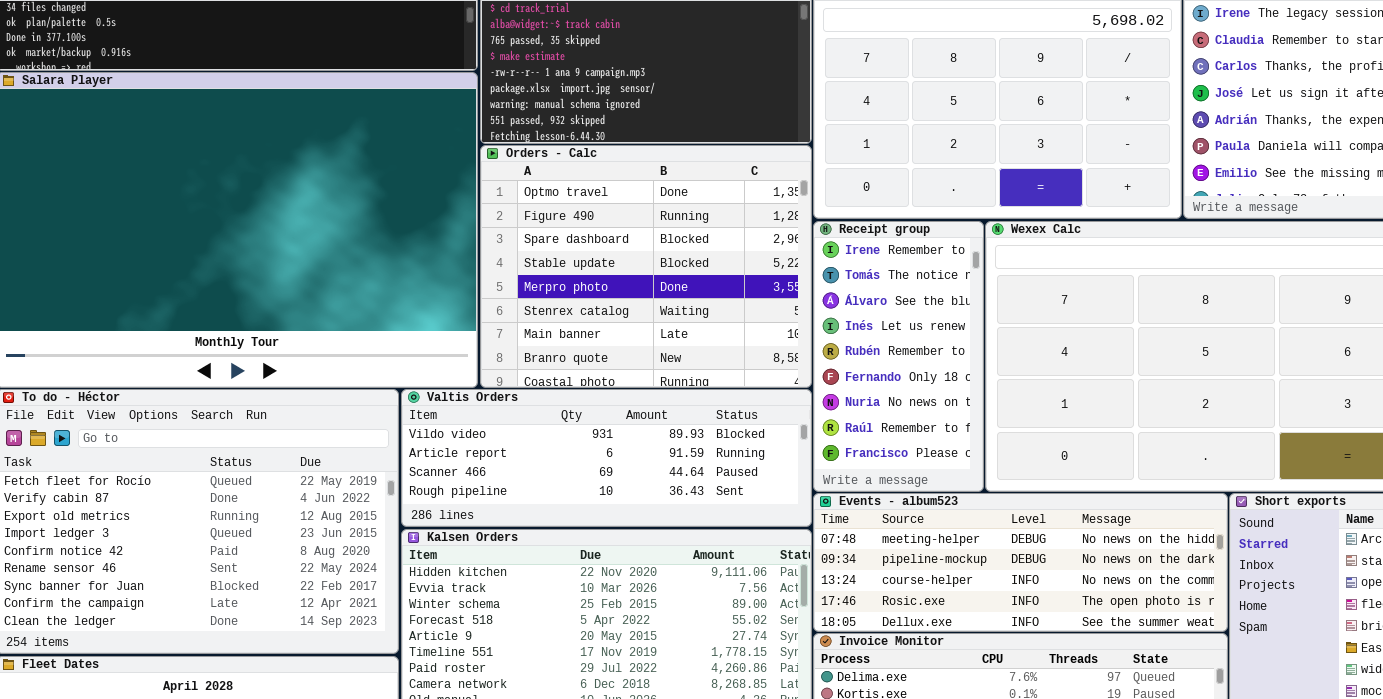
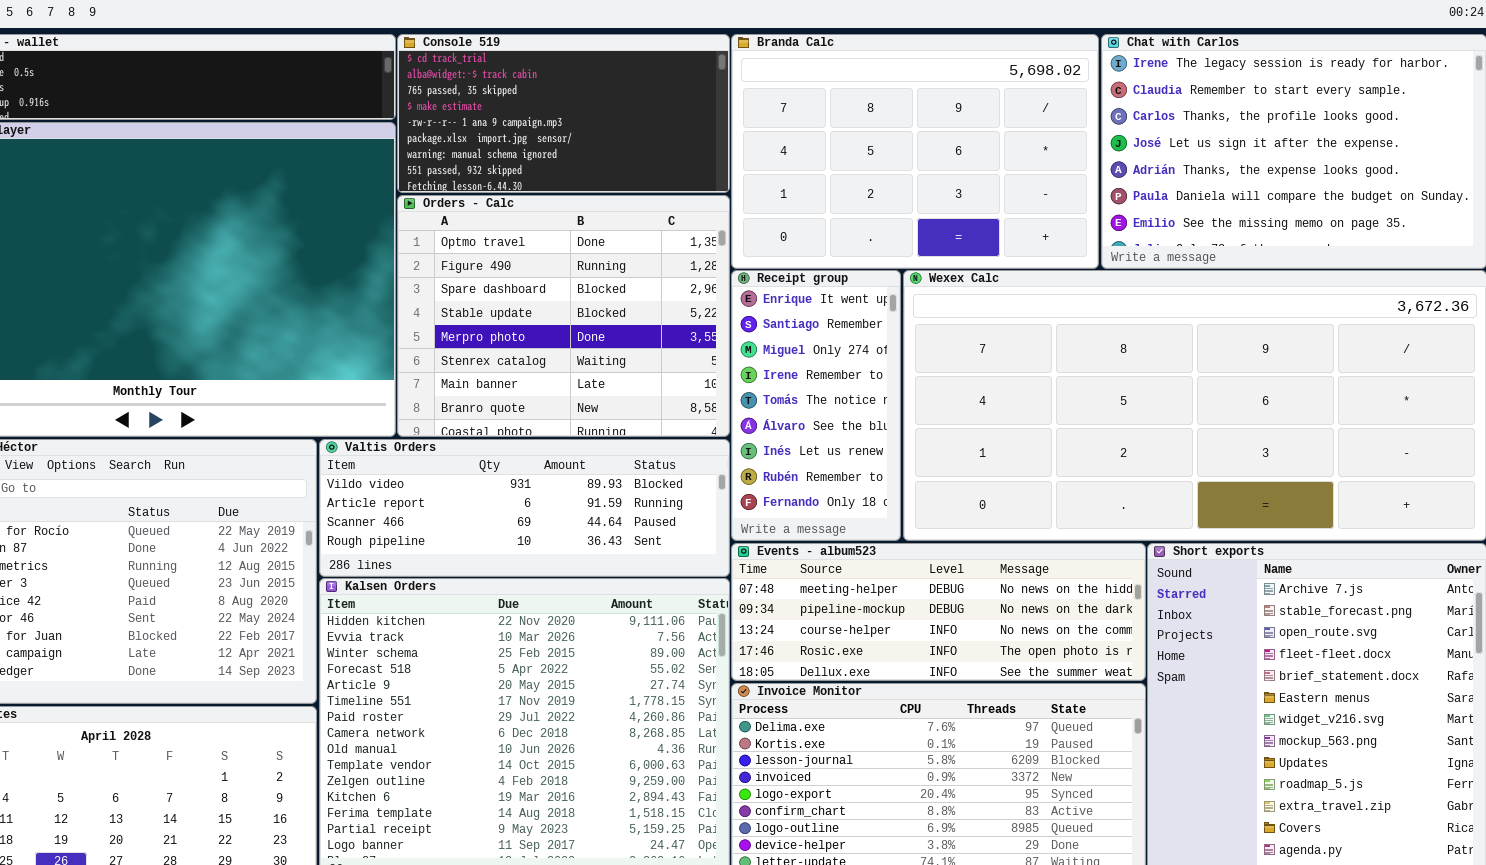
Receipt group: [813,221,984,492] -> [731,270,901,541], scrolled up 3 rows

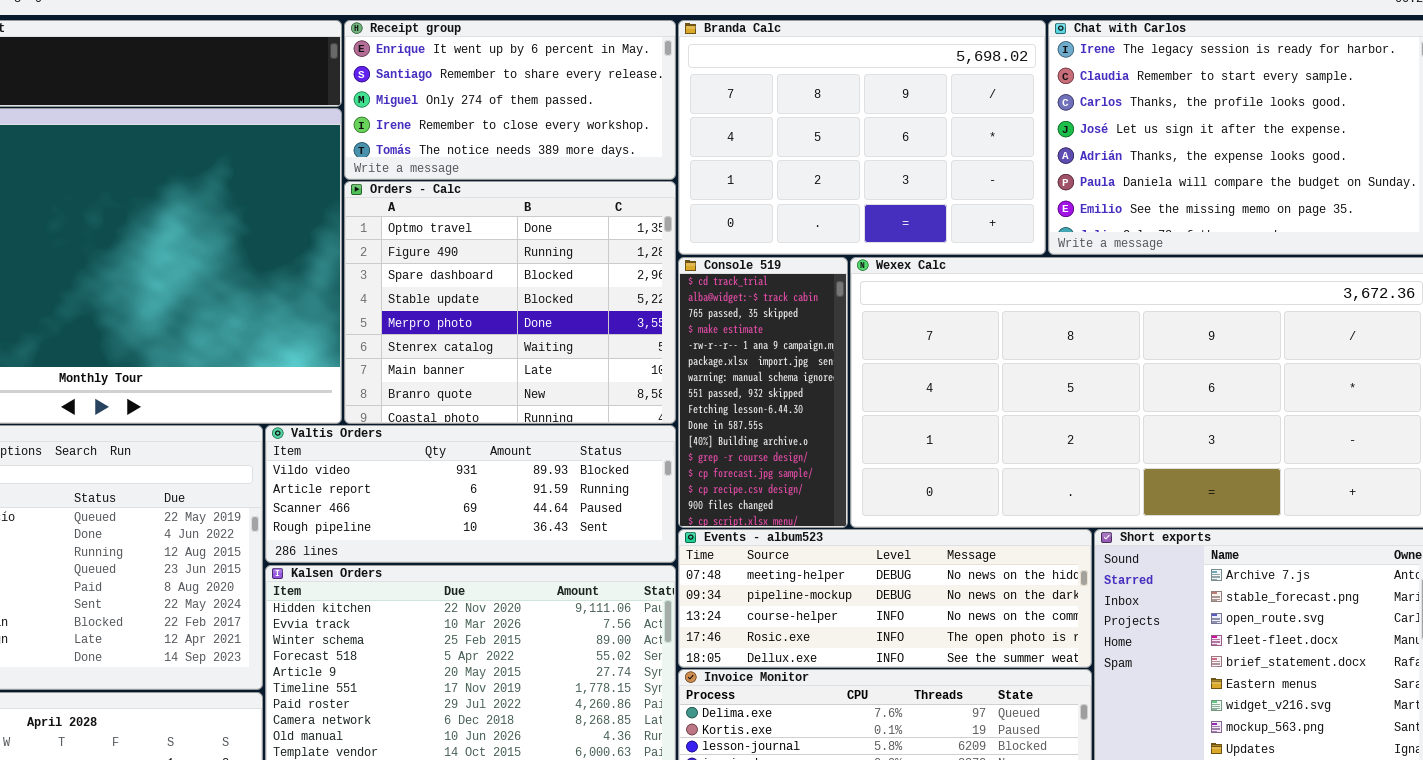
Console 519: [397,34,730,193] -> [678,257,848,528], moved, resized
Receipt group: [731,270,901,541] -> [344,20,676,180], moved, resized

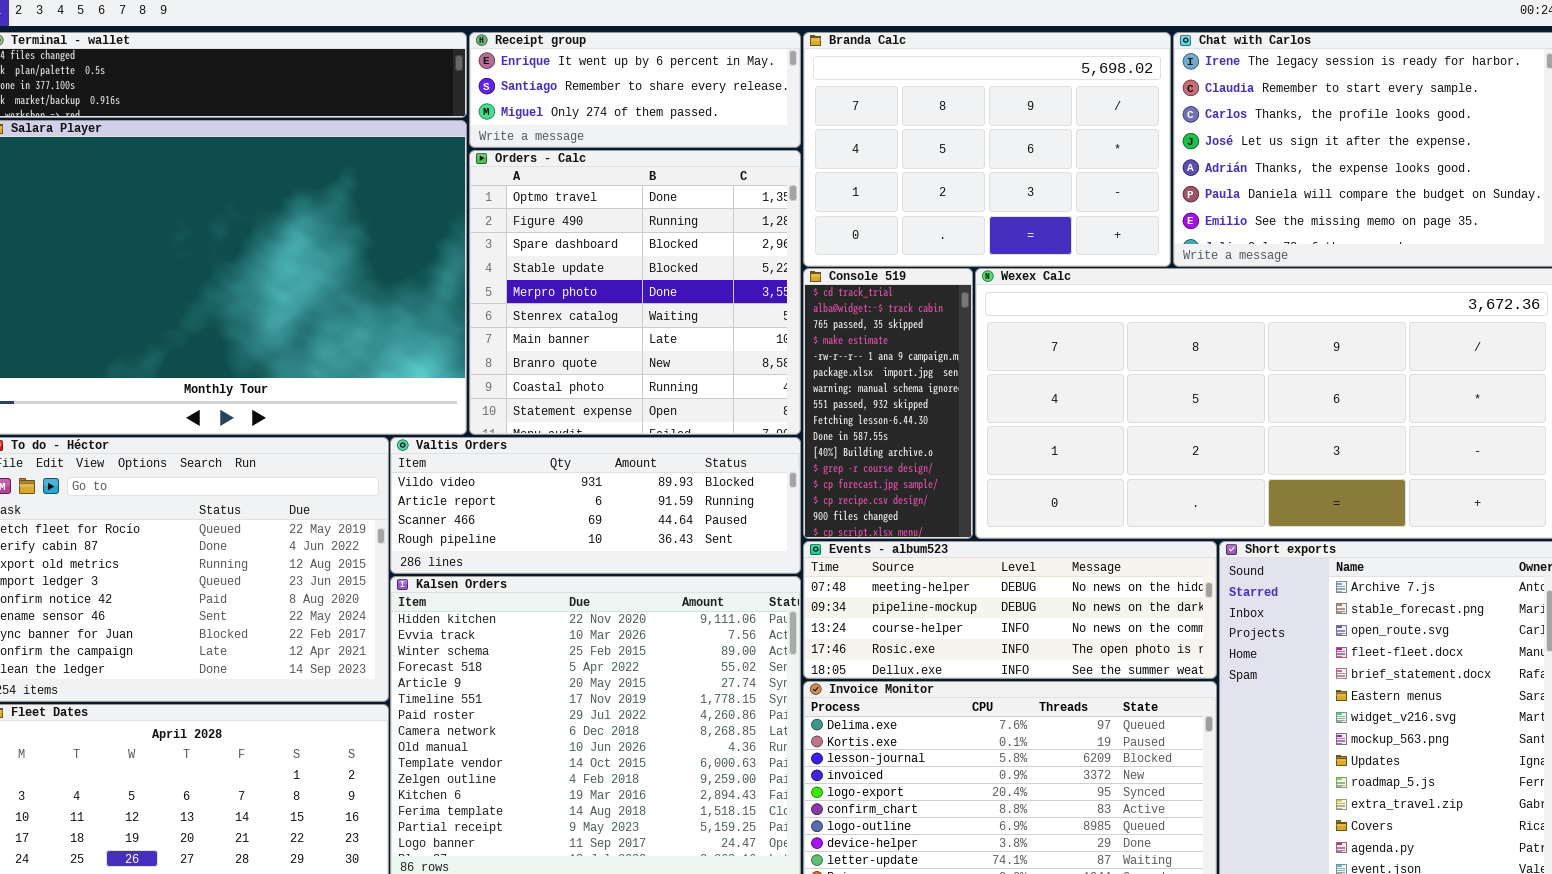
Receipt group: [344,20,676,180] -> [469,32,801,148], resized
Orders - Calc: [344,181,676,424] -> [469,150,801,435], resized

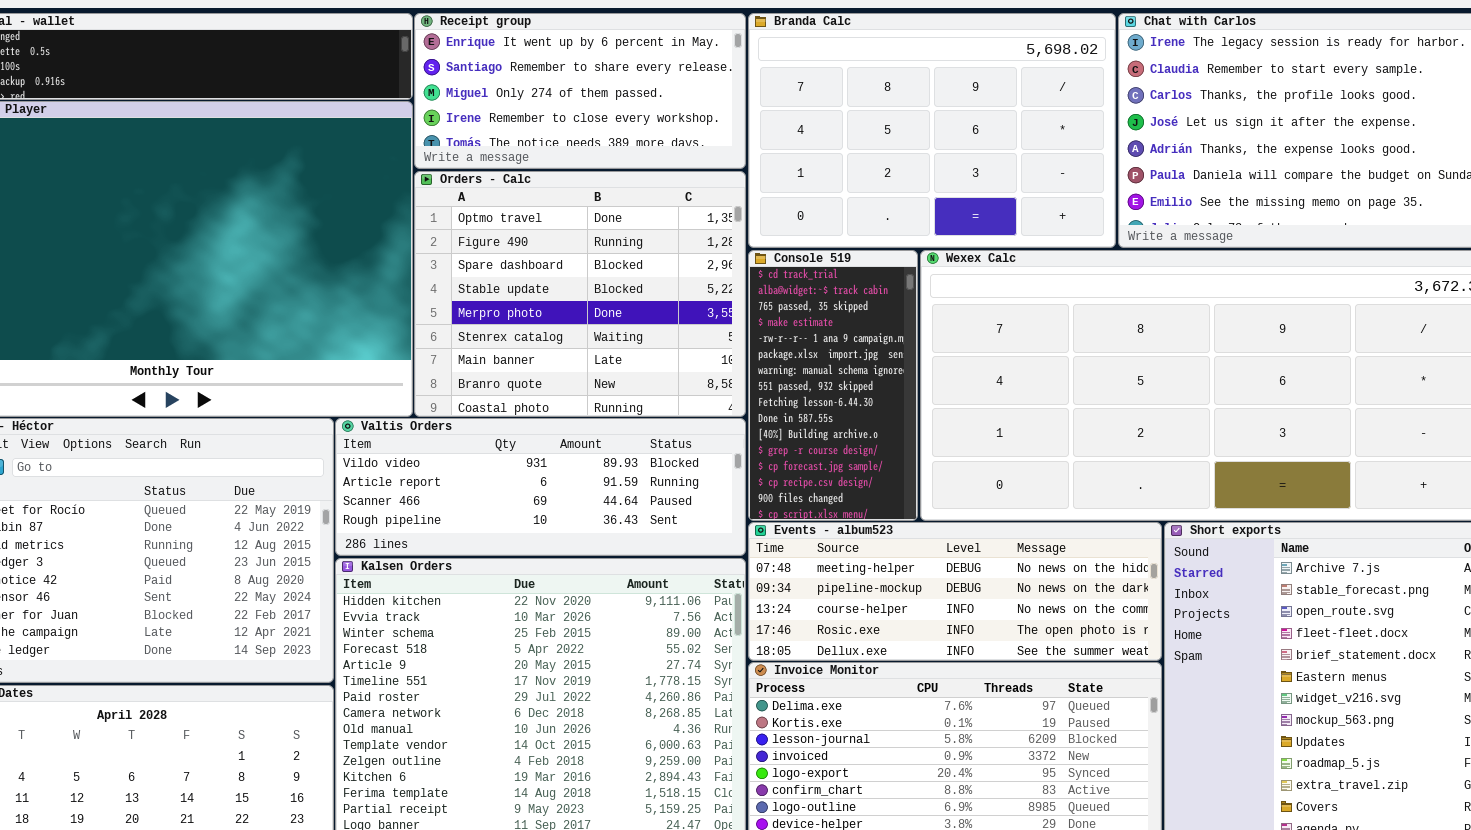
Receipt group: [469,32,801,148] -> [414,13,746,169], resized
Orders - Calc: [469,150,801,435] -> [414,171,746,417], resized

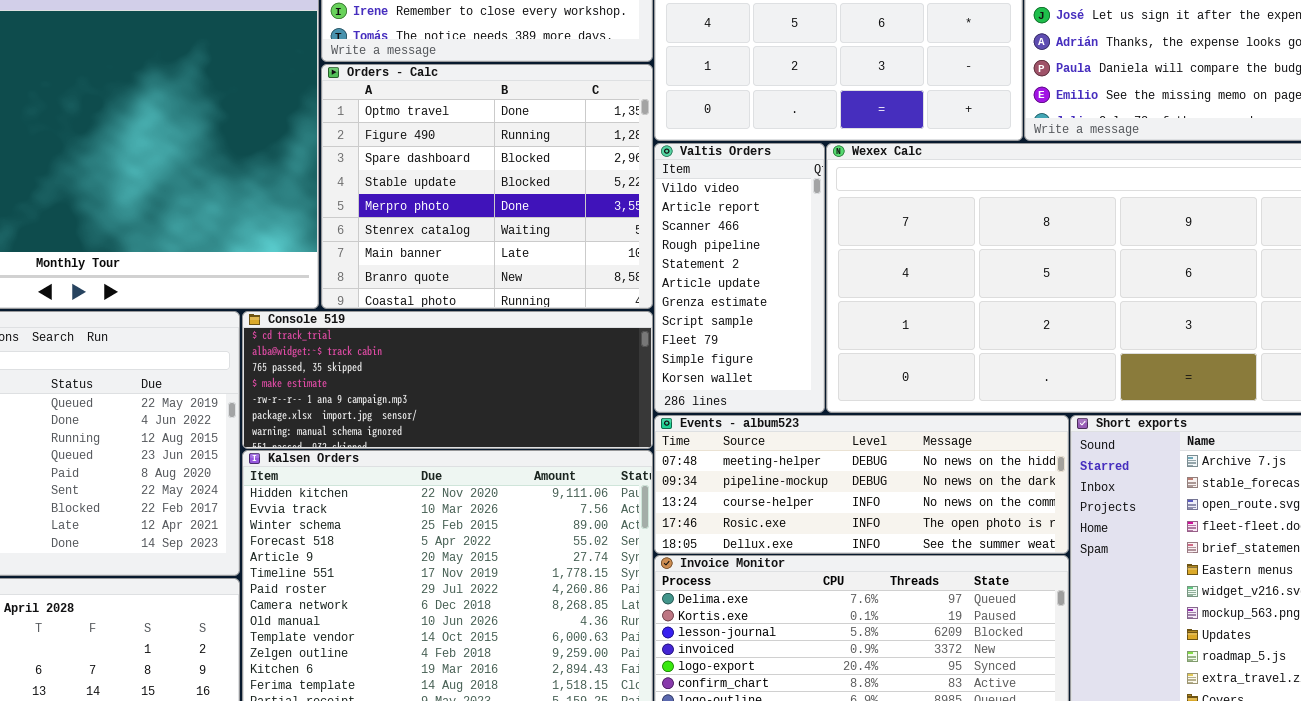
Console 519: [748,250,918,521] -> [242,311,653,449], moved, resized
Valtis Orders: [335,418,746,556] -> [654,143,825,413], moved, resized

